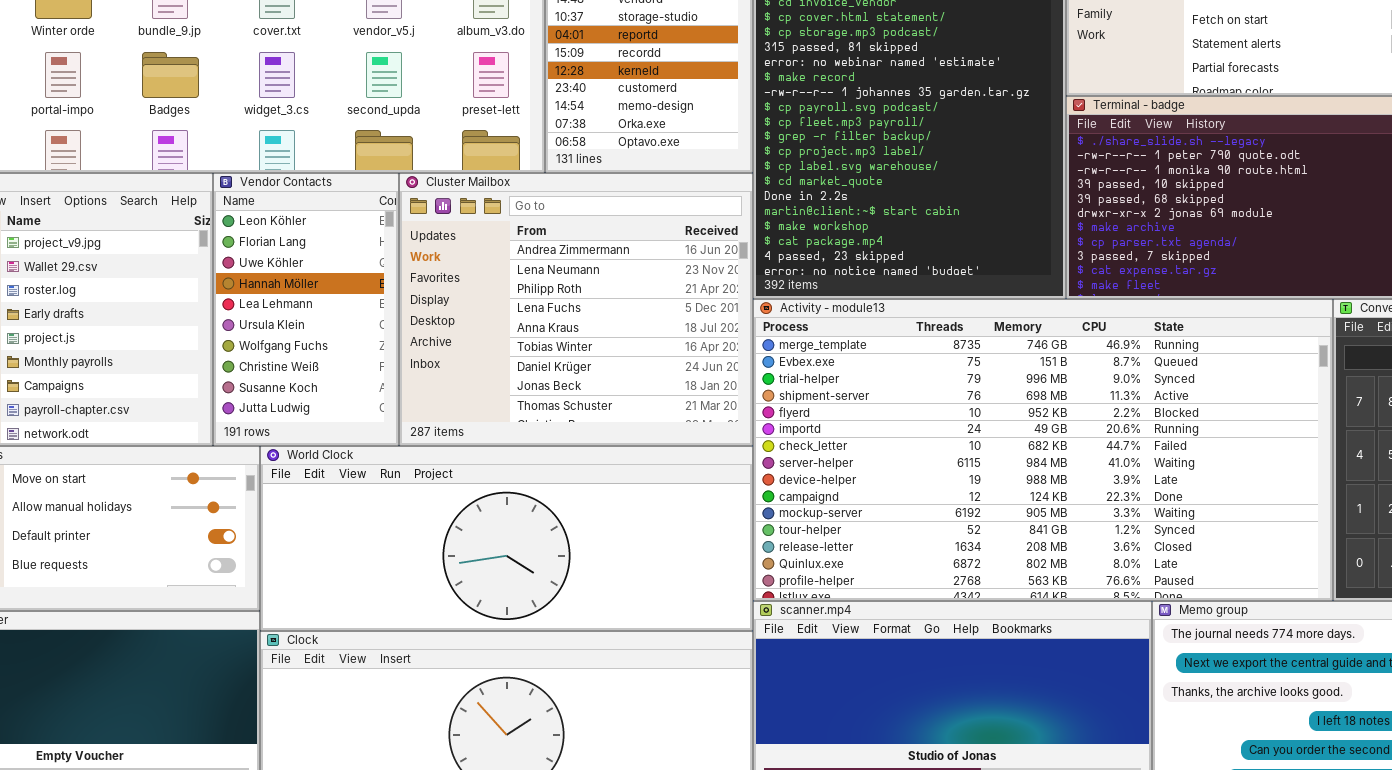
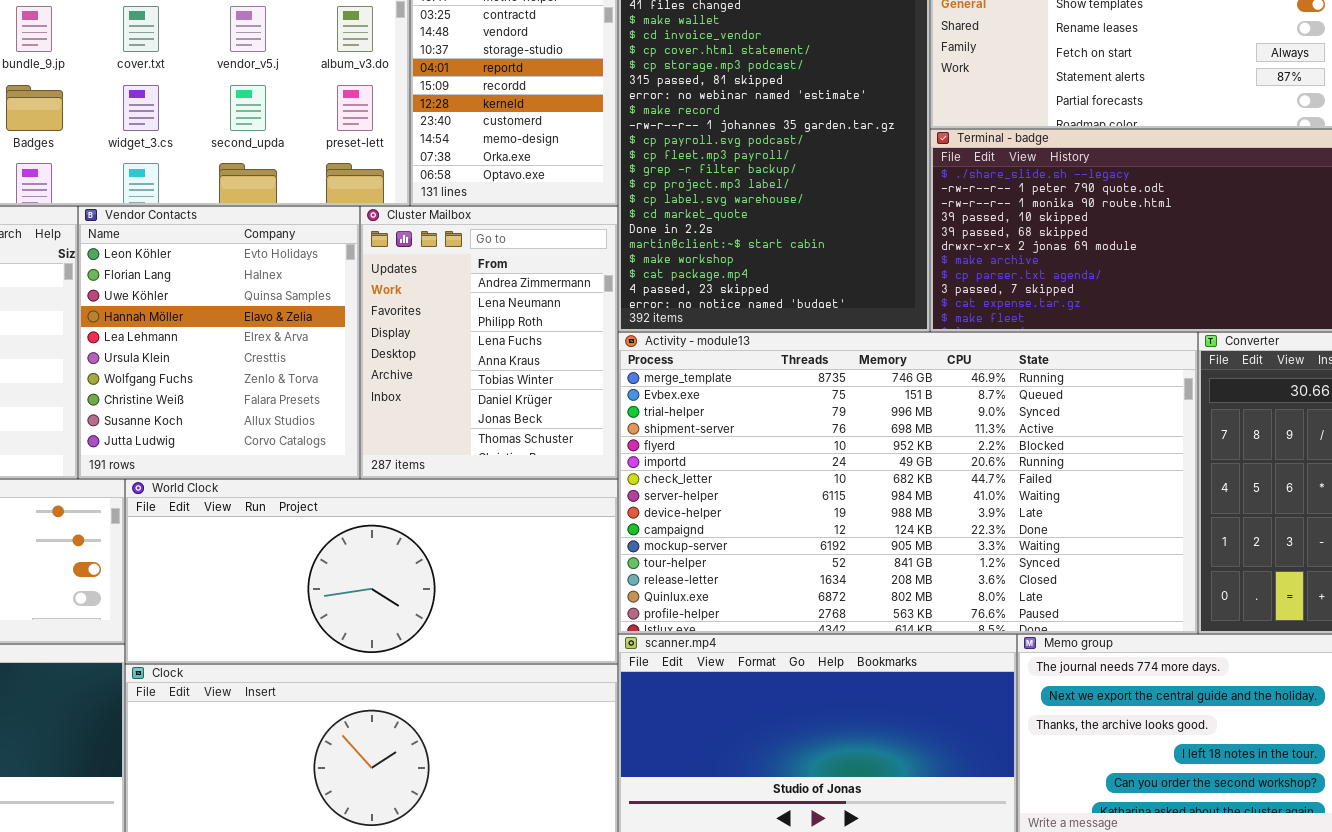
Vendor Contacts: [213,173,399,446] -> [78,206,360,479], resized
Cluster Mailbox: [399,173,753,446] -> [360,206,618,479], resized

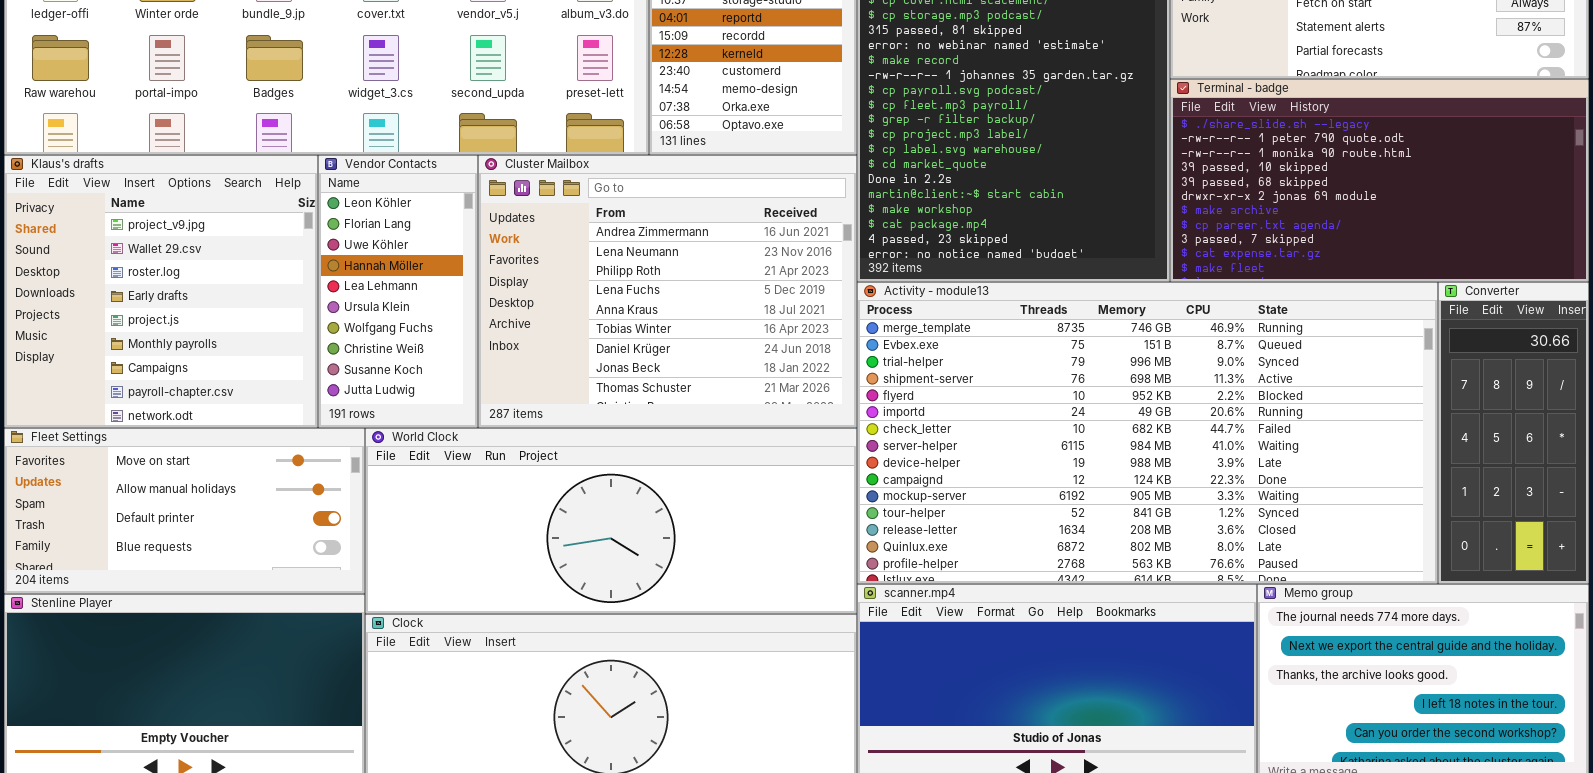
Vendor Contacts: [78,206,360,479] -> [318,155,478,428], resized
Cluster Mailbox: [360,206,618,479] -> [478,155,857,428], resized

